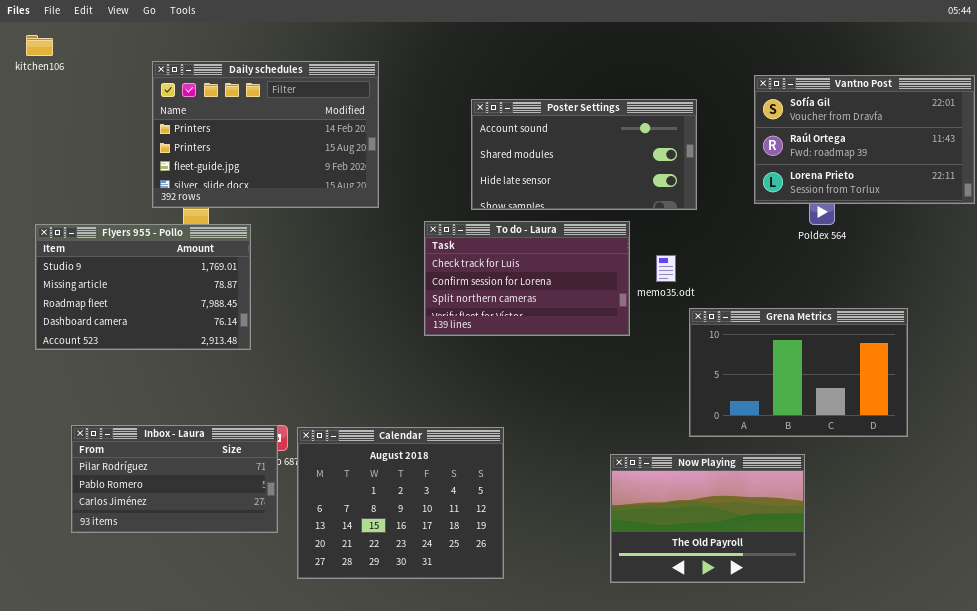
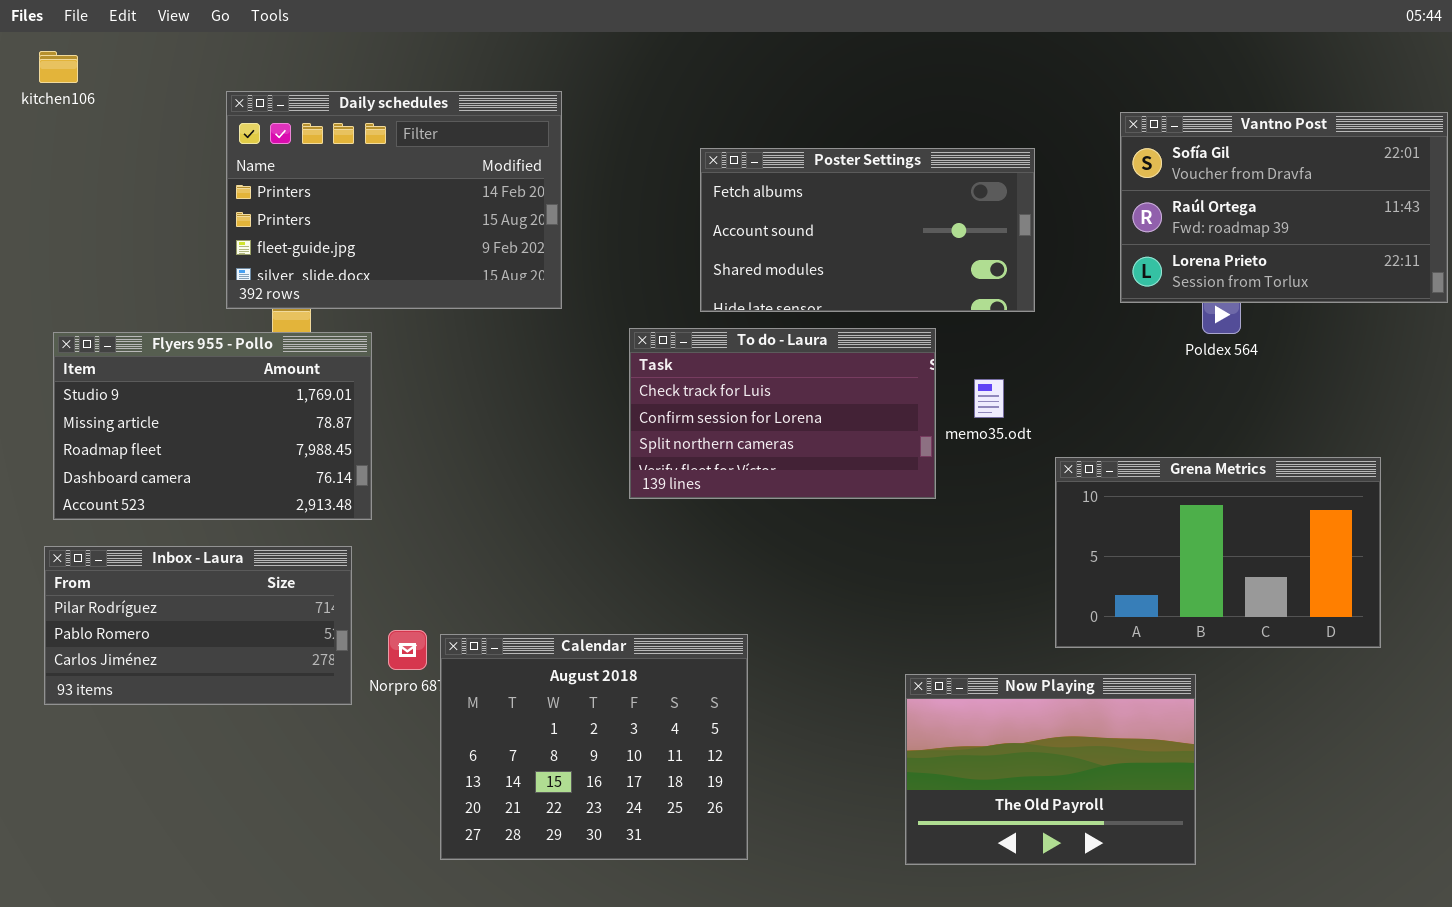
Poster Settings: [471,99,697,210] -> [700,148,1035,312], scrolled up 1 row
Grena Metrics: [689,308,908,437] -> [1055,457,1381,648], moved
Inbox - Laura: [71,425,278,533] -> [44,546,352,705], moved

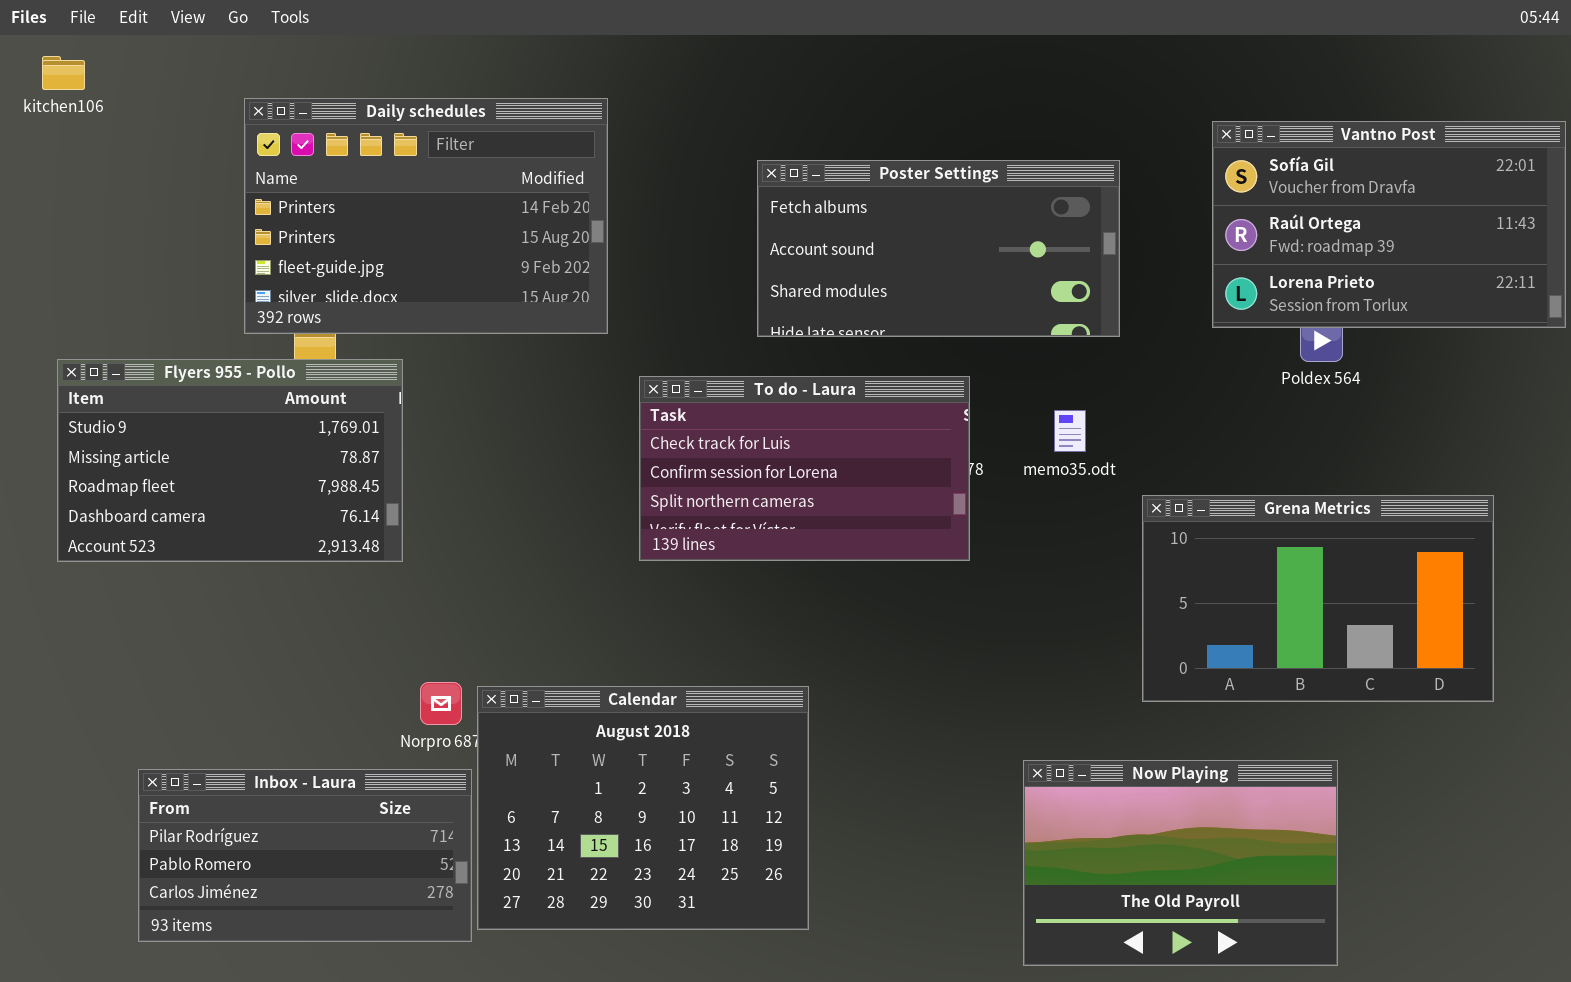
To do - Laura: [629,328,936,499] -> [639,376,970,561], moved
Inbox - Laura: [44,546,352,705] -> [138,769,472,942], moved
Now Playing: [905,674,1196,865] -> [1023,760,1338,966], moved

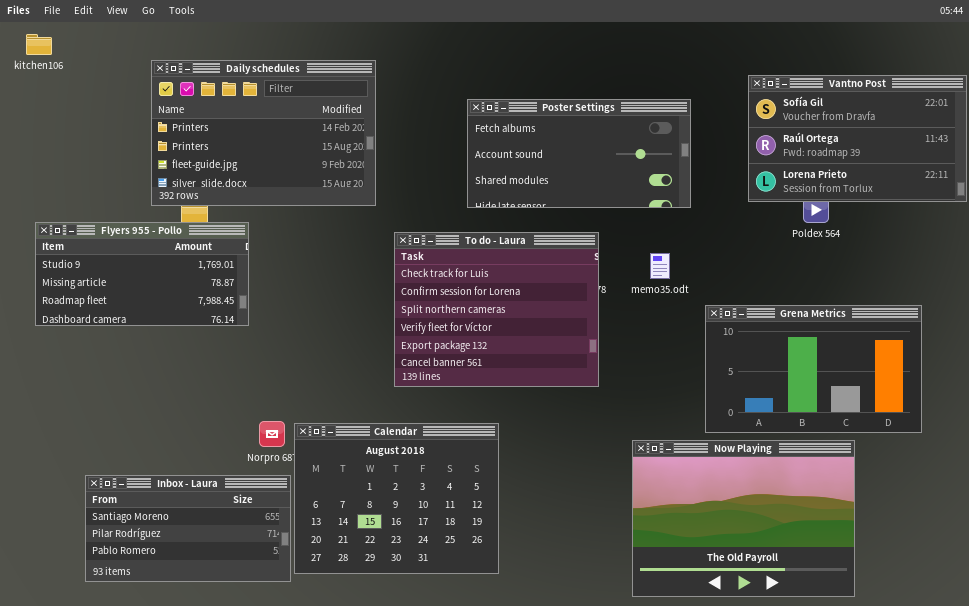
Flyers 955 - Pollo: [57,359,403,562] -> [35,222,249,326], resized
To do - Laura: [639,376,970,561] -> [394,232,599,387], resized
Now Playing: [1023,760,1338,966] -> [632,440,855,597], resized
Inbox - Laura: [138,769,472,942] -> [85,475,291,582], scrolled up 1 row

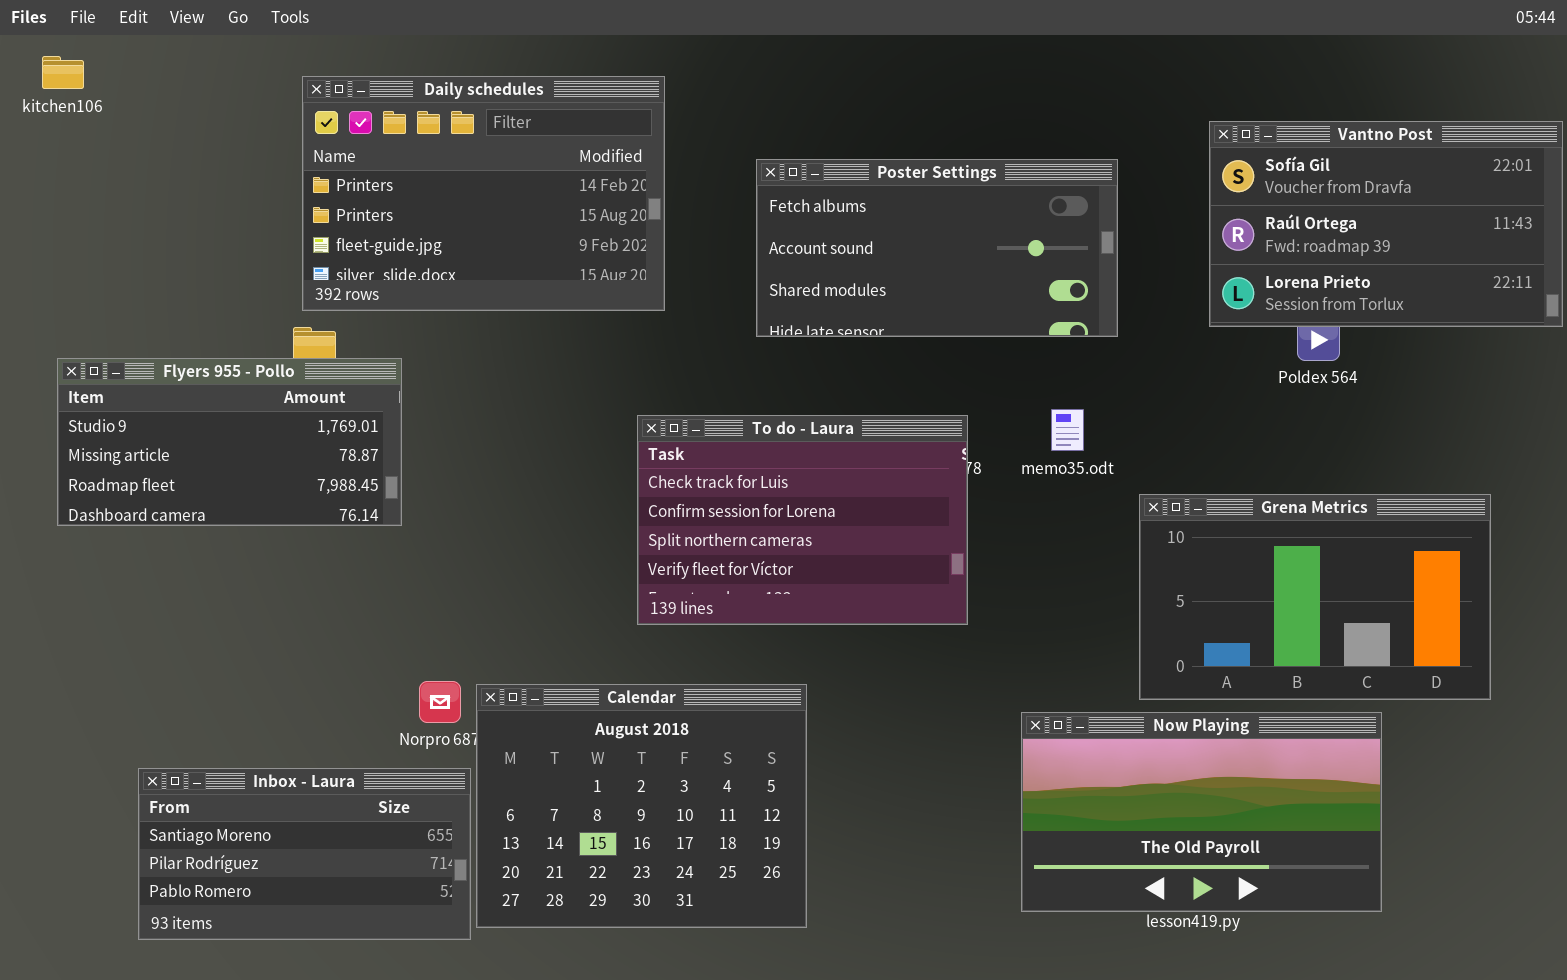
Daily schedules: [151,60,376,206] -> [302,76,665,311], moved
To do - Laura: [394,232,599,387] -> [637,415,968,625], resized
Now Playing: [632,440,855,597] -> [1021,712,1382,912], resized

